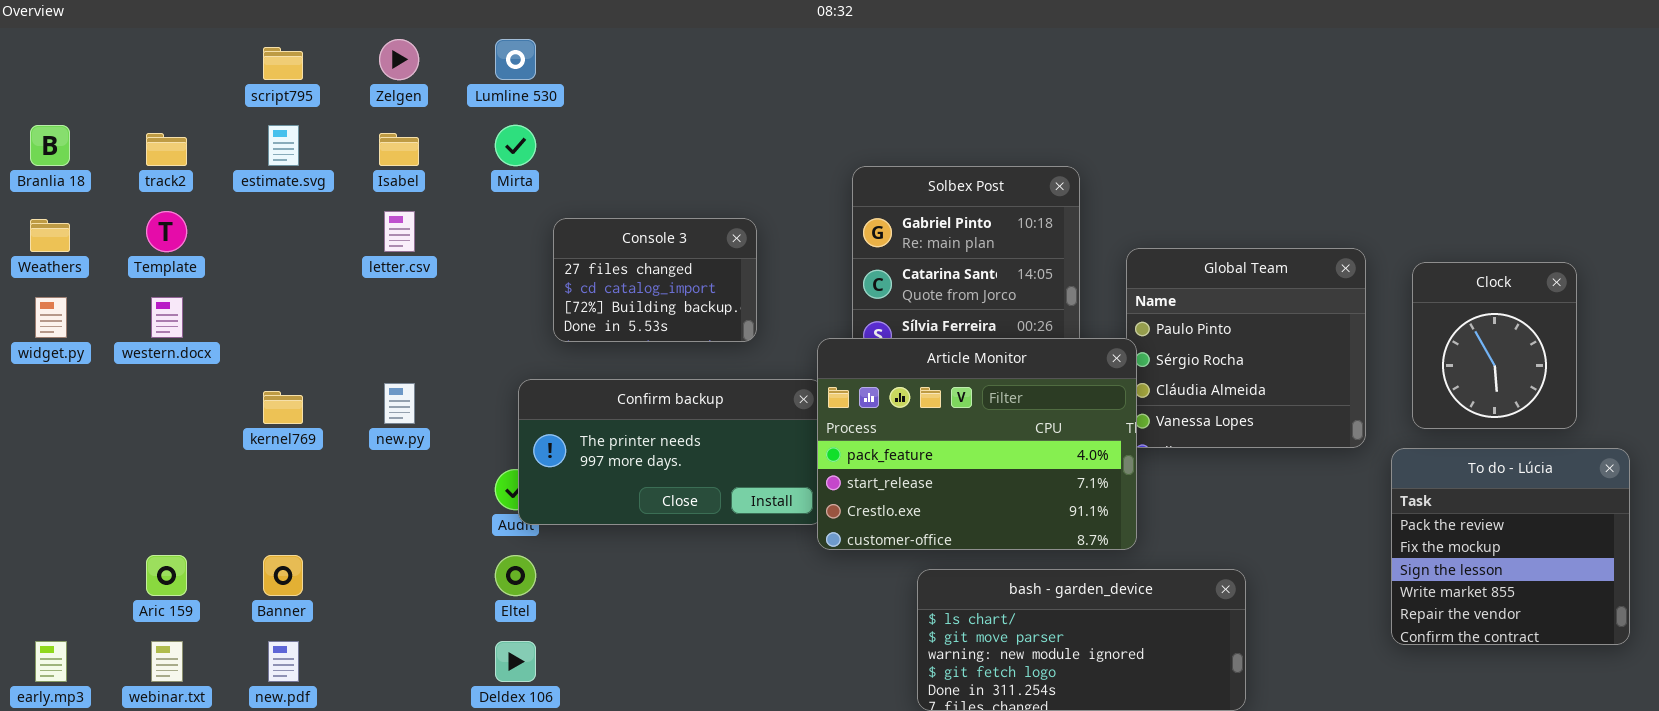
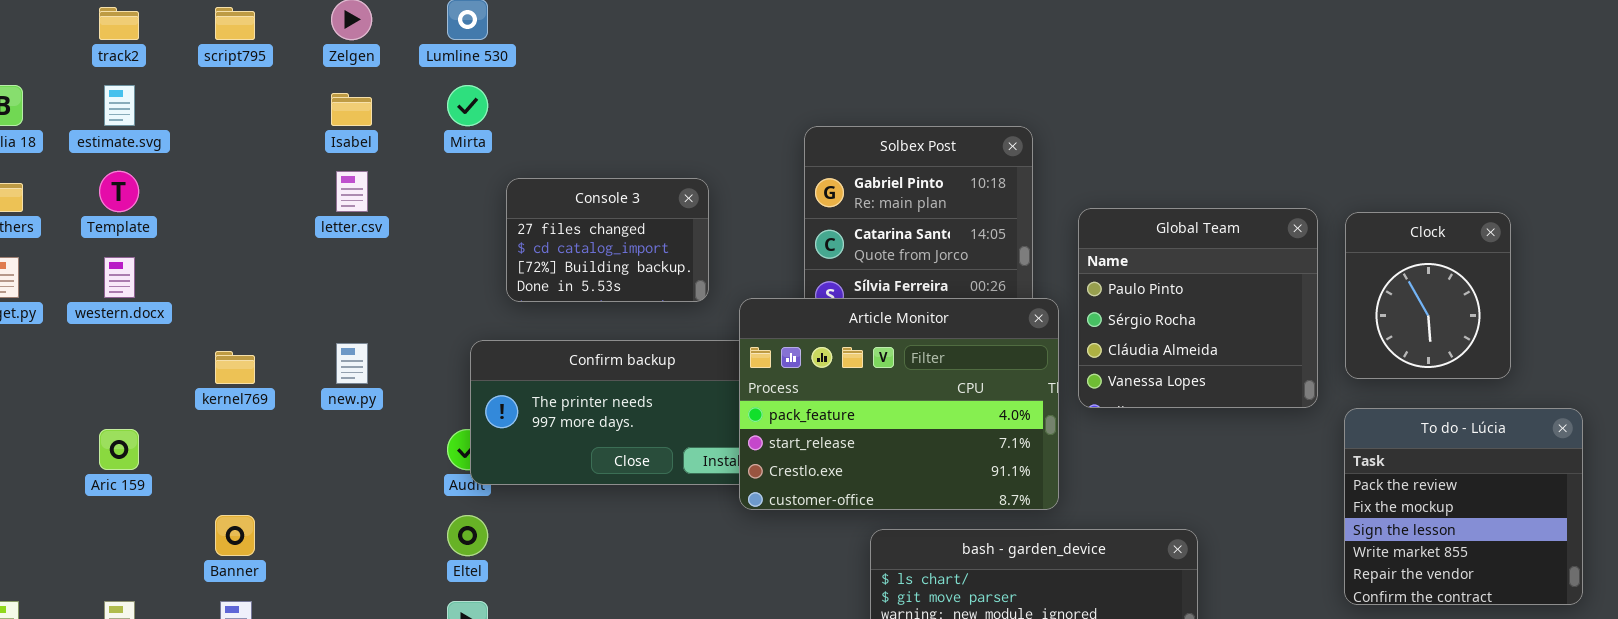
estimate.svg: [268,125,299,166] -> [104,85,135,126], moved
track2: [146,133,187,166] -> [99,7,139,40], moved
Clock: [1412,262,1577,429] -> [1345,212,1511,379], moved
Article Monitor: [817,338,1137,550] -> [739,298,1059,510], moved
Aric 159: [146,555,187,596] -> [99,429,139,470], moved

